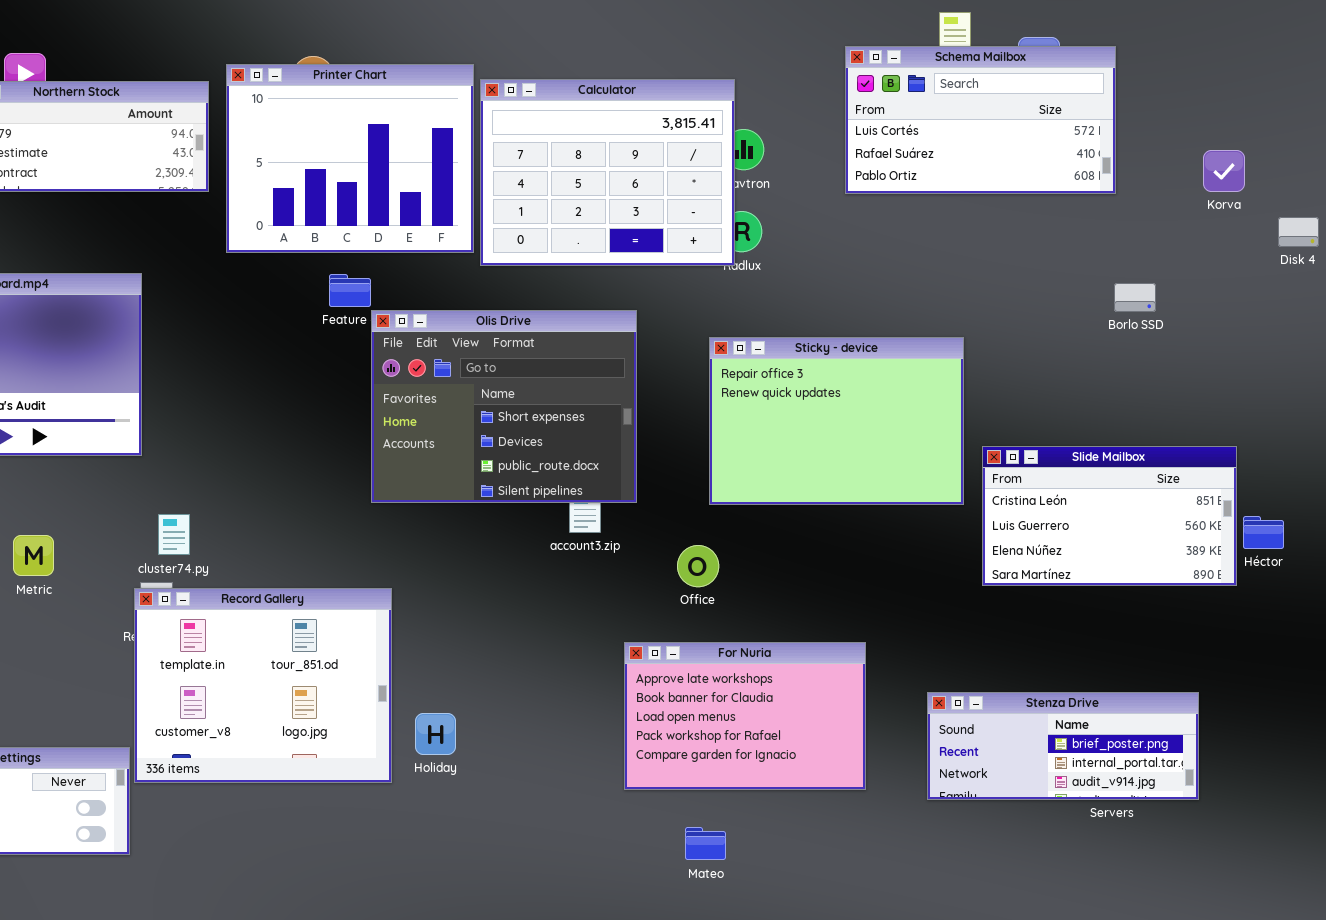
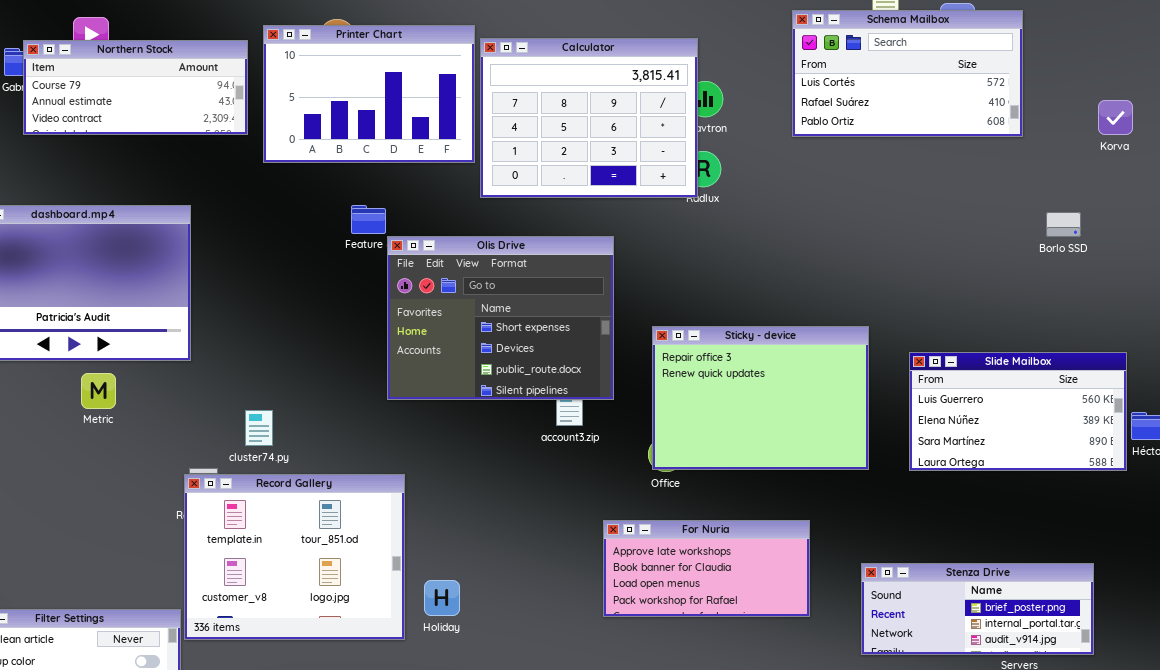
Printer Chart: [226,64,474,253] -> [263,25,475,163], resized
Borlo SSD: [1114,283,1156,312] -> [1046,212,1081,237], moved
Sticky - device: [709,337,964,505] -> [652,326,869,470], moved
Slide Mailbox: [982,446,1237,586] -> [909,352,1127,471], scrolled down 1 row
cluster74.py: [158,514,190,555] -> [245,410,273,446], moved
Metric: [13,535,54,576] -> [81,373,116,409], moved
For Nuria: [624,642,866,790] -> [603,520,810,617], resized

